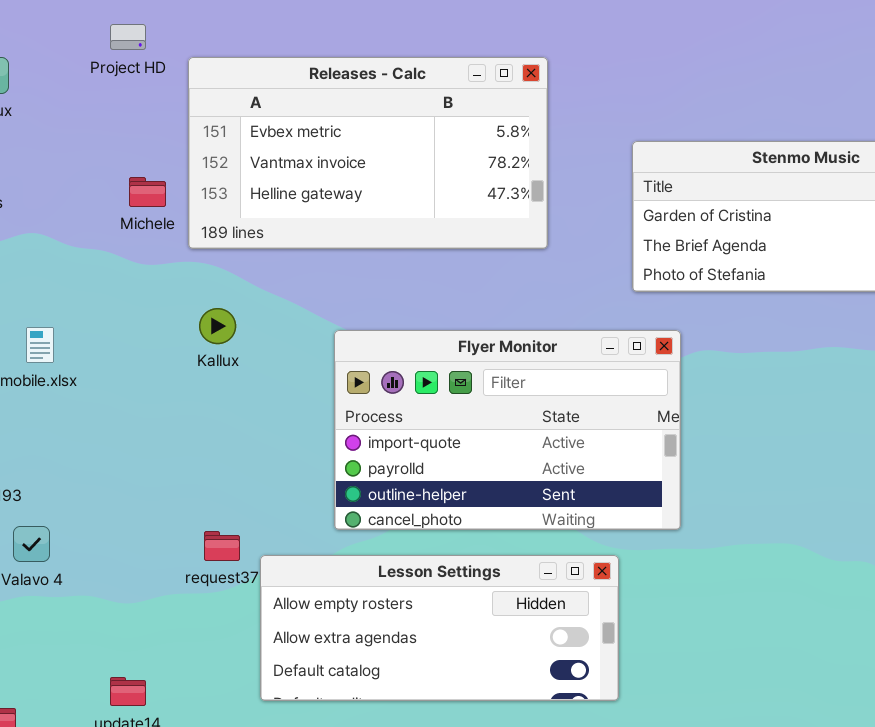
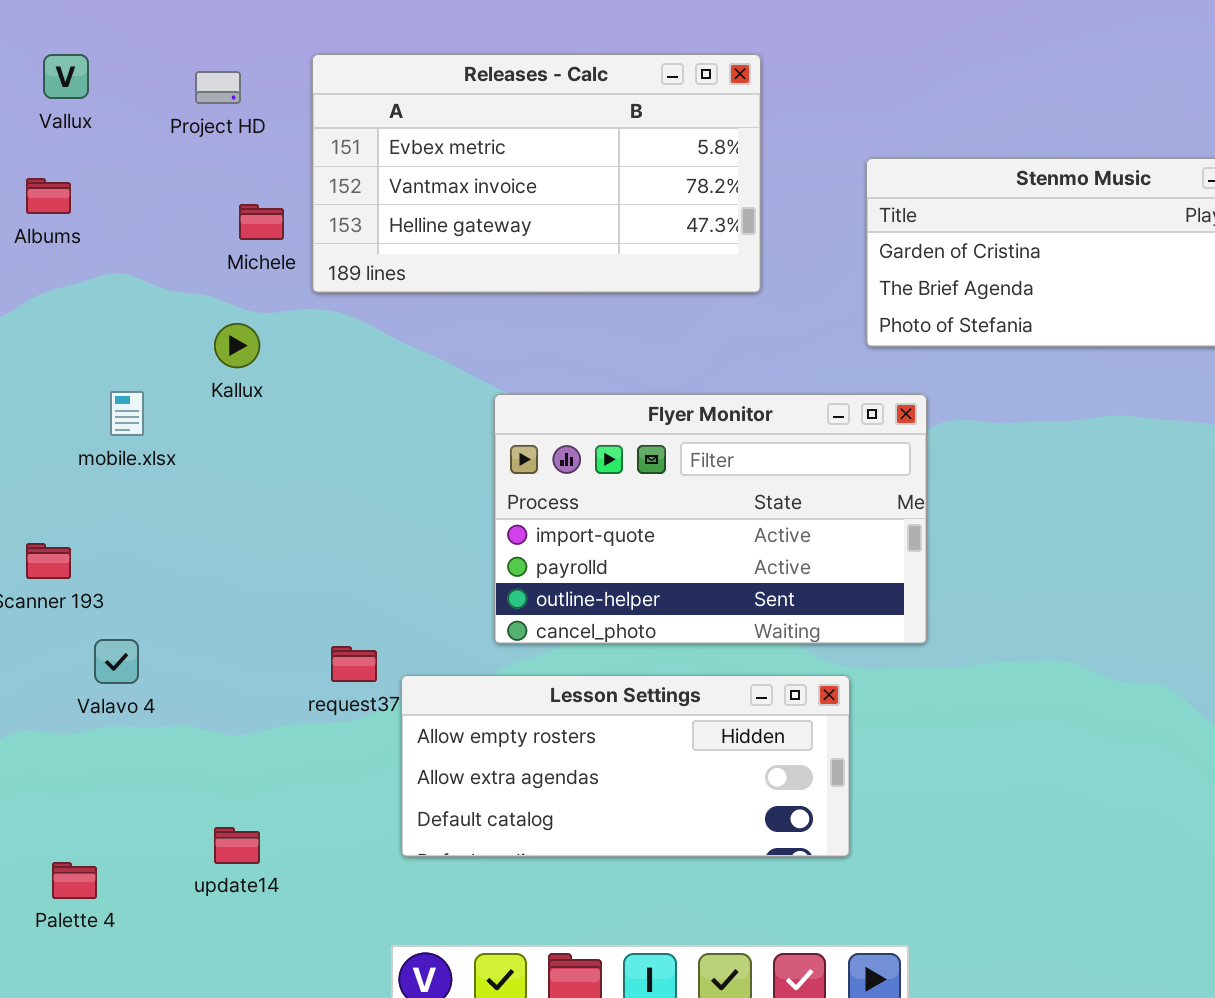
Project HD: [110,24,146,50] -> [195,71,241,104], moved
Kallux: [199,308,236,344] -> [214,323,260,368], moved

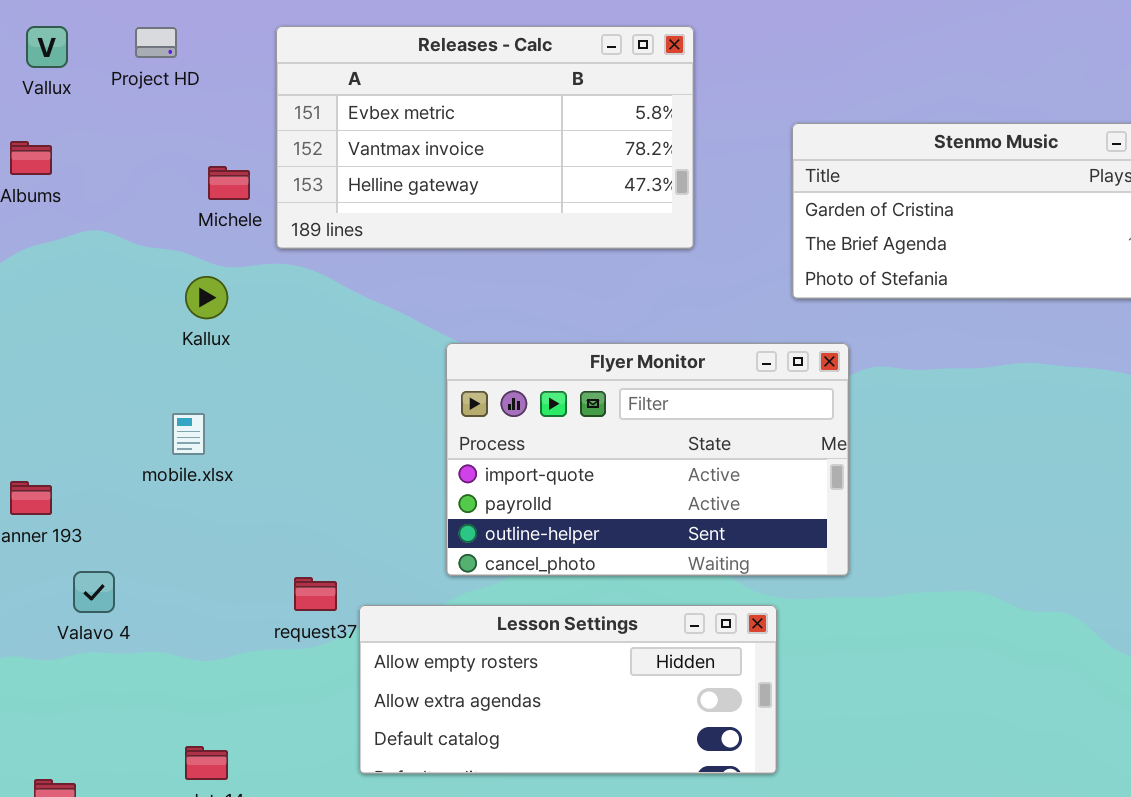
Project HD: [195,71,241,104] -> [135,27,177,58], moved
mobile.xlsx: [110,391,144,436] -> [172,413,205,455], moved

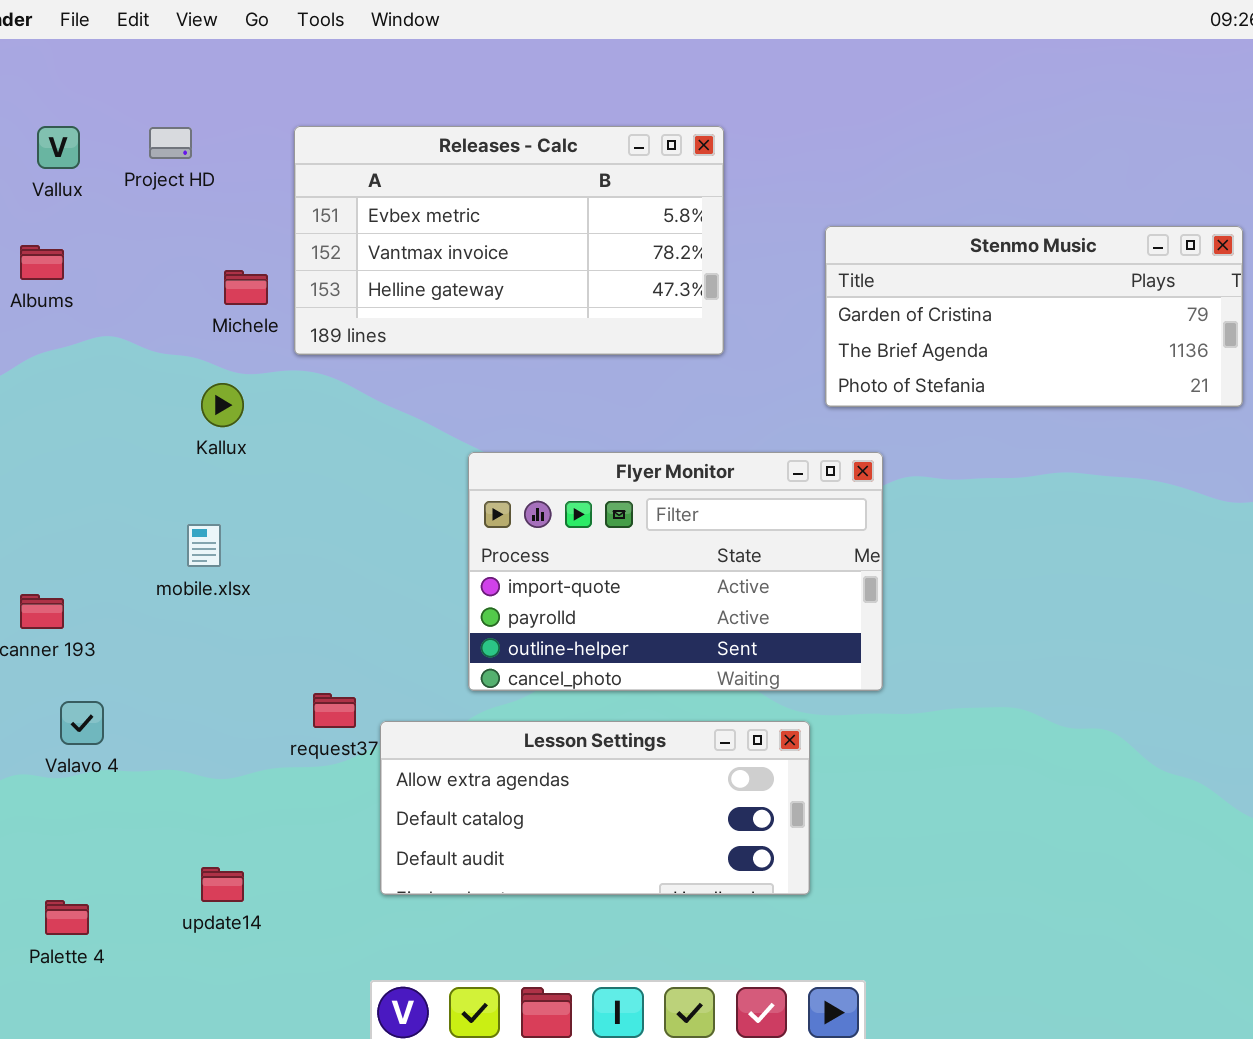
Valavo 4: [73,571,115,613] -> [60,701,104,745], moved
Lesson Settings: [359,605,777,774] -> [380,721,810,895], scrolled down 1 row

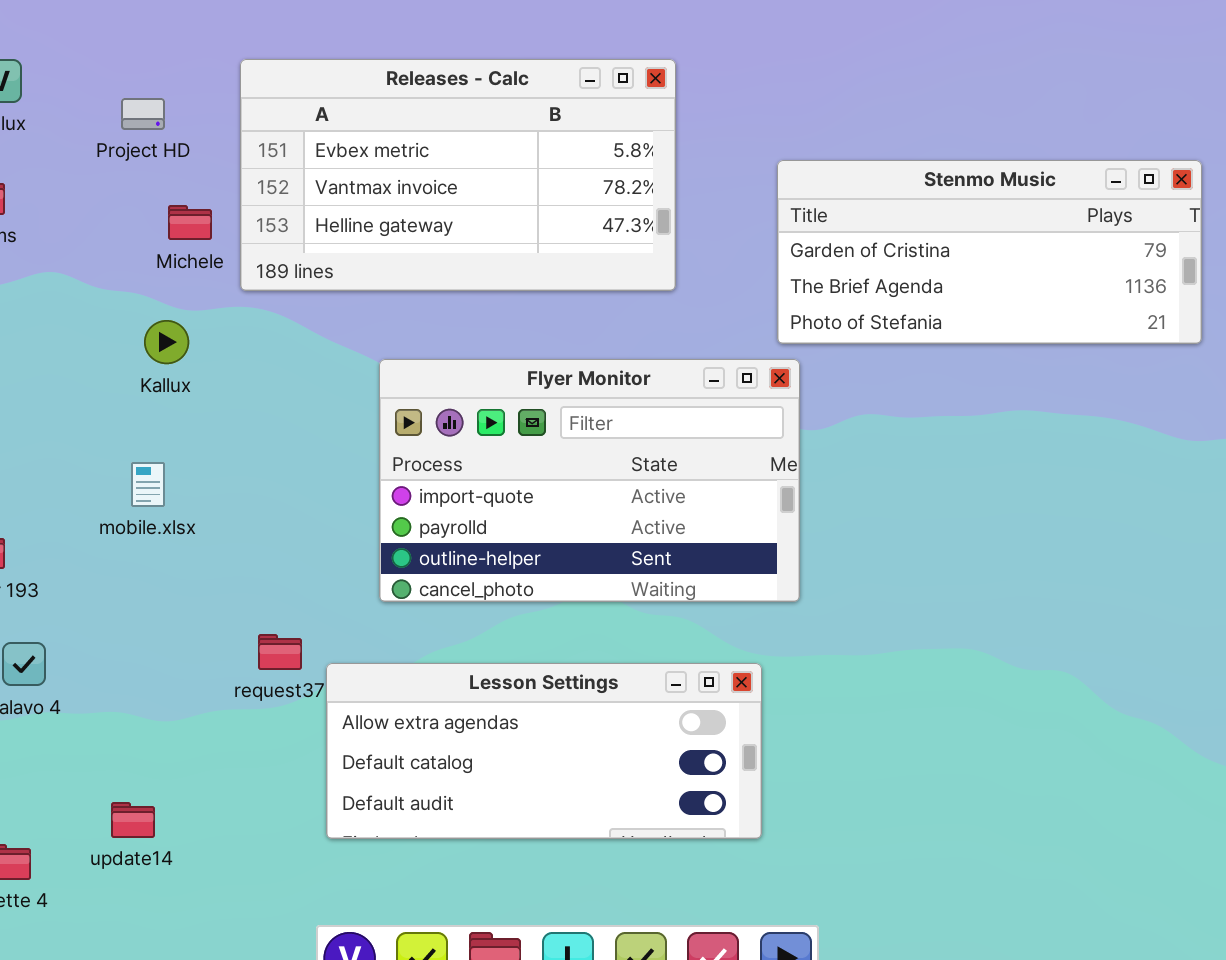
Project HD: [149,127,192,159] -> [121,98,165,130], moved
Flyer Monitor: [468,452,883,691] -> [379,359,800,602], moved
update14: [201,867,244,902] -> [111,802,155,838], moved

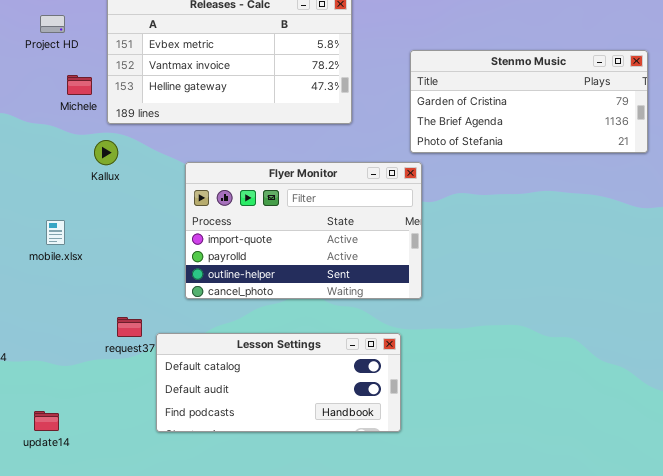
Kallux: [144,320,189,364] -> [94,140,118,165], moved
Lesson Settings: [326,663,762,839] -> [156,333,401,432], scrolled down 1 row

